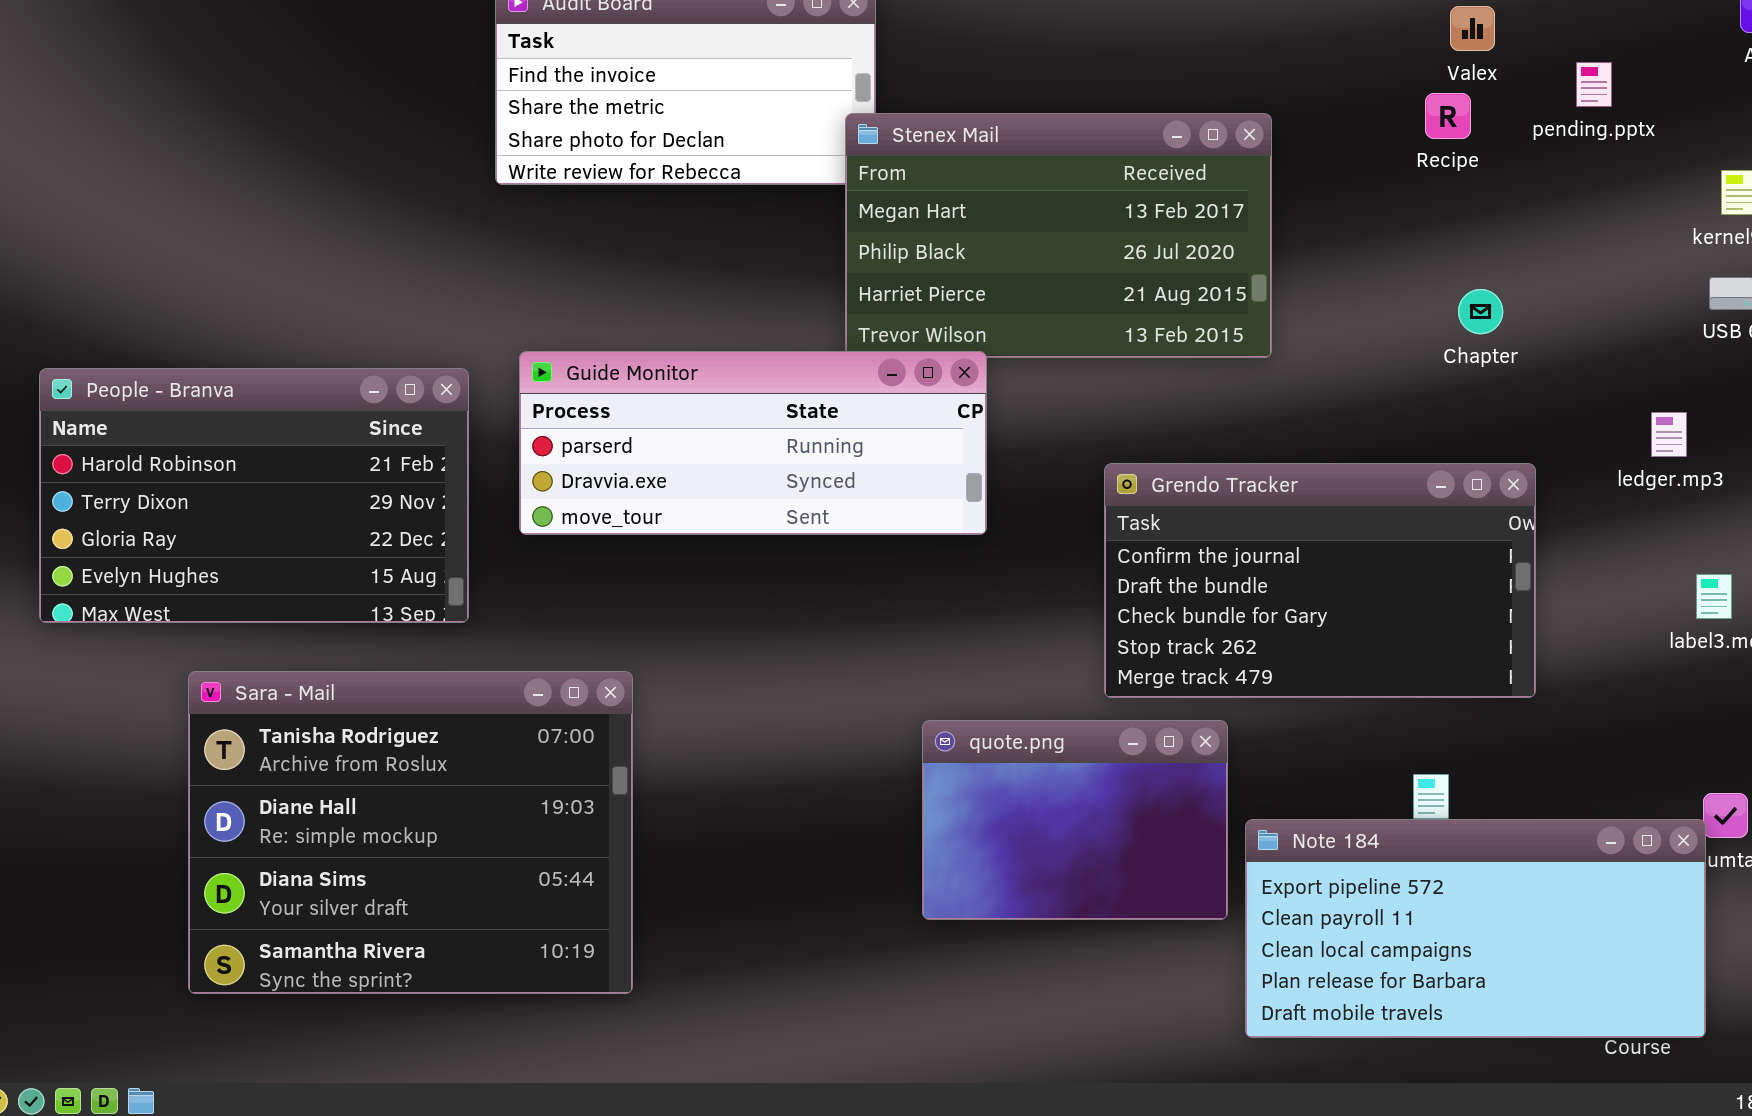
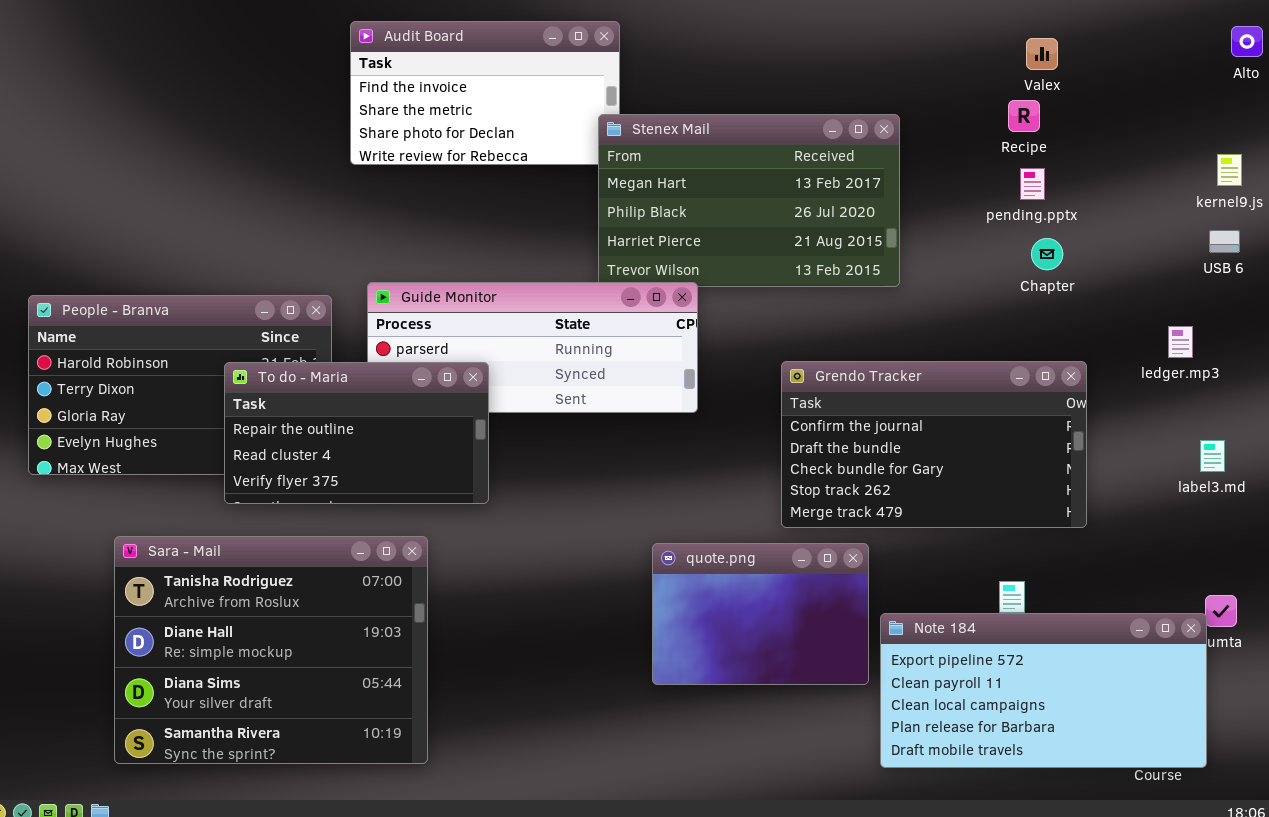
pending.pptx: [1576,62,1612,107] -> [1020,168,1045,200], moved
To do - Maria: none -> [224,362,489,504], opened
Sara - Mail: [188,671,633,994] -> [114,536,428,764], moved

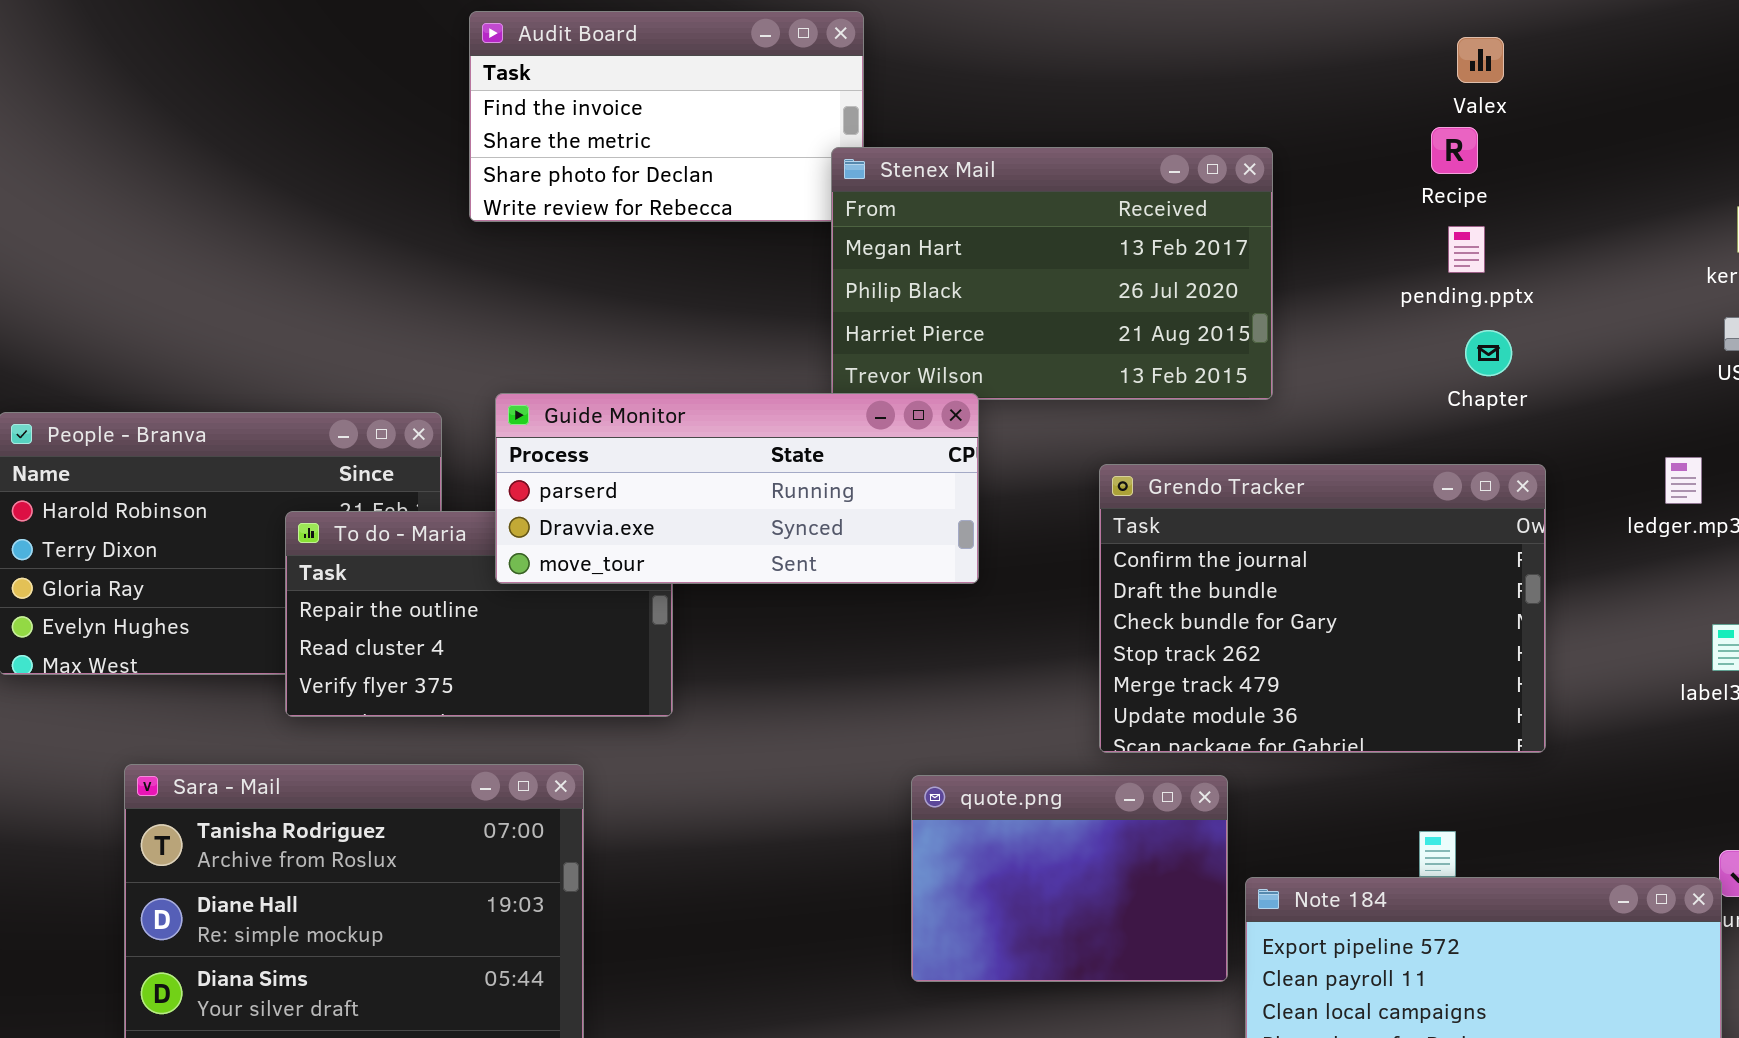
Guide Monitor: [367,282,698,413] -> [495,393,979,584], raised
Grendo Tracker: [781,361,1087,528] -> [1099,464,1546,753], resized

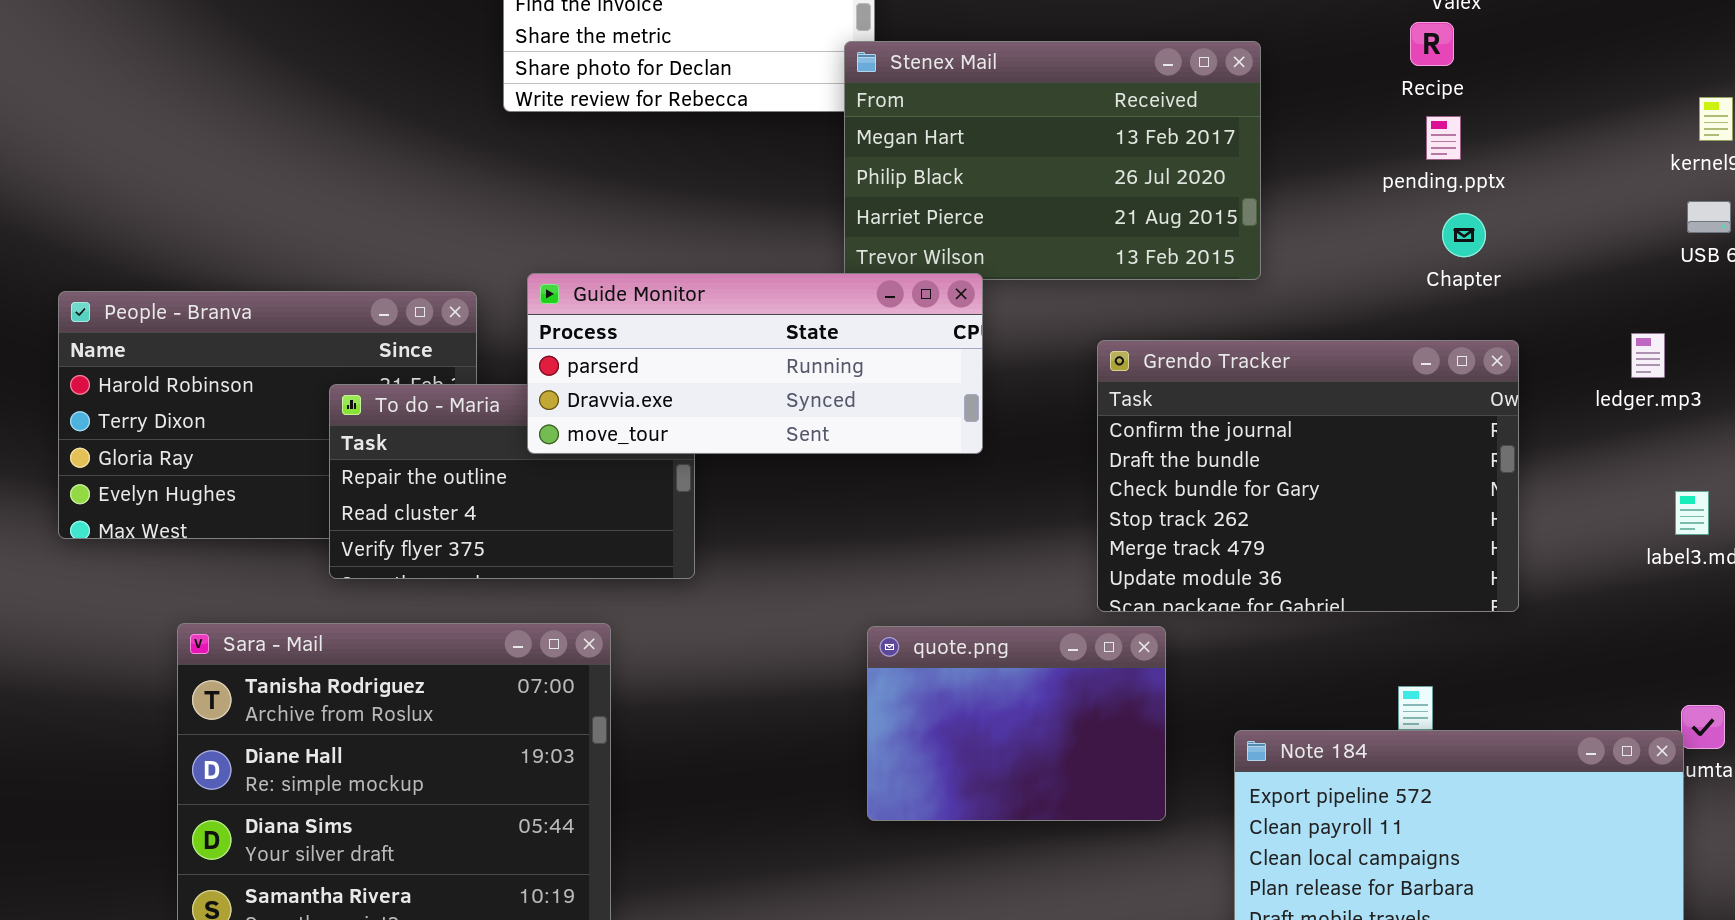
quote.png: [911,775,1228,982] -> [867,626,1166,821], moved

